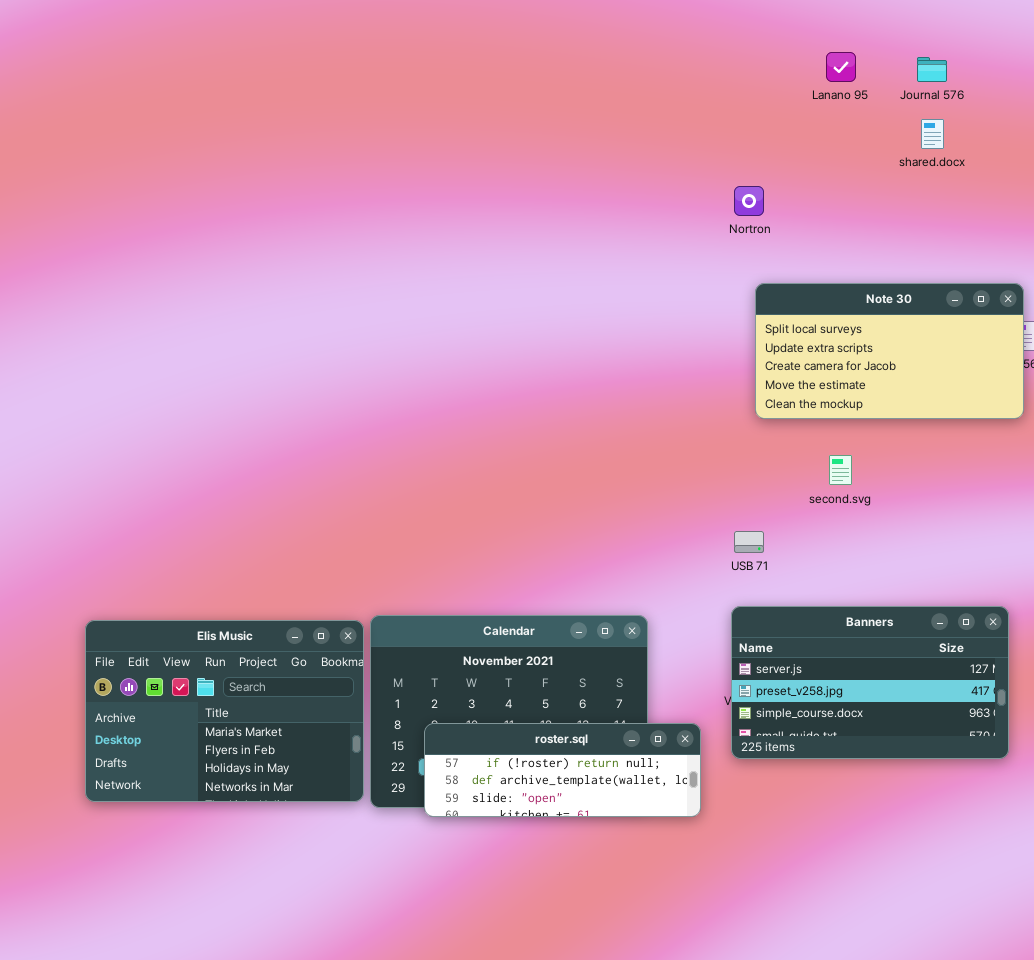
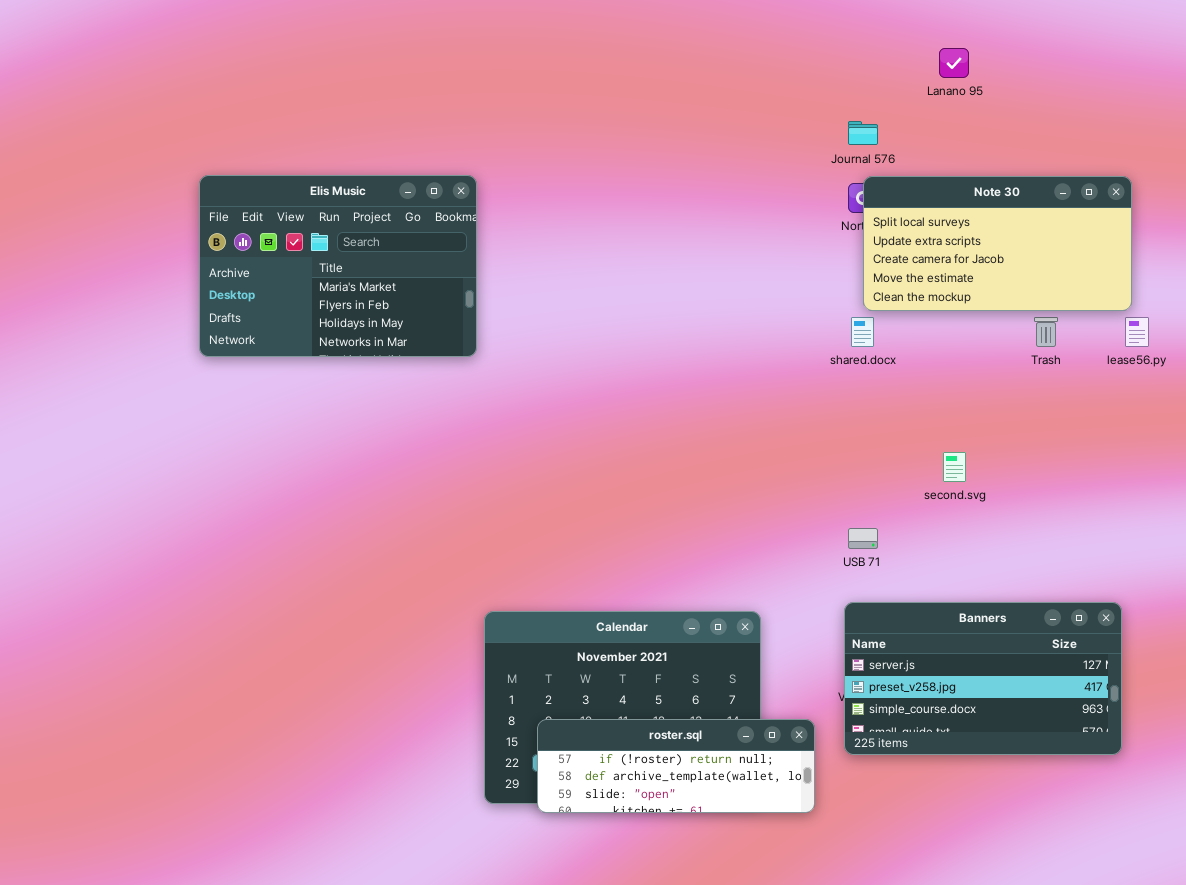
Journal 576: [917,57,947,82] -> [848,121,878,145], moved
shared.docx: [921,119,944,149] -> [851,317,874,347], moved
Note 30: [755,283,1024,419] -> [863,176,1132,311], moved
Elis Music: [85,620,364,802] -> [199,175,477,357], moved

